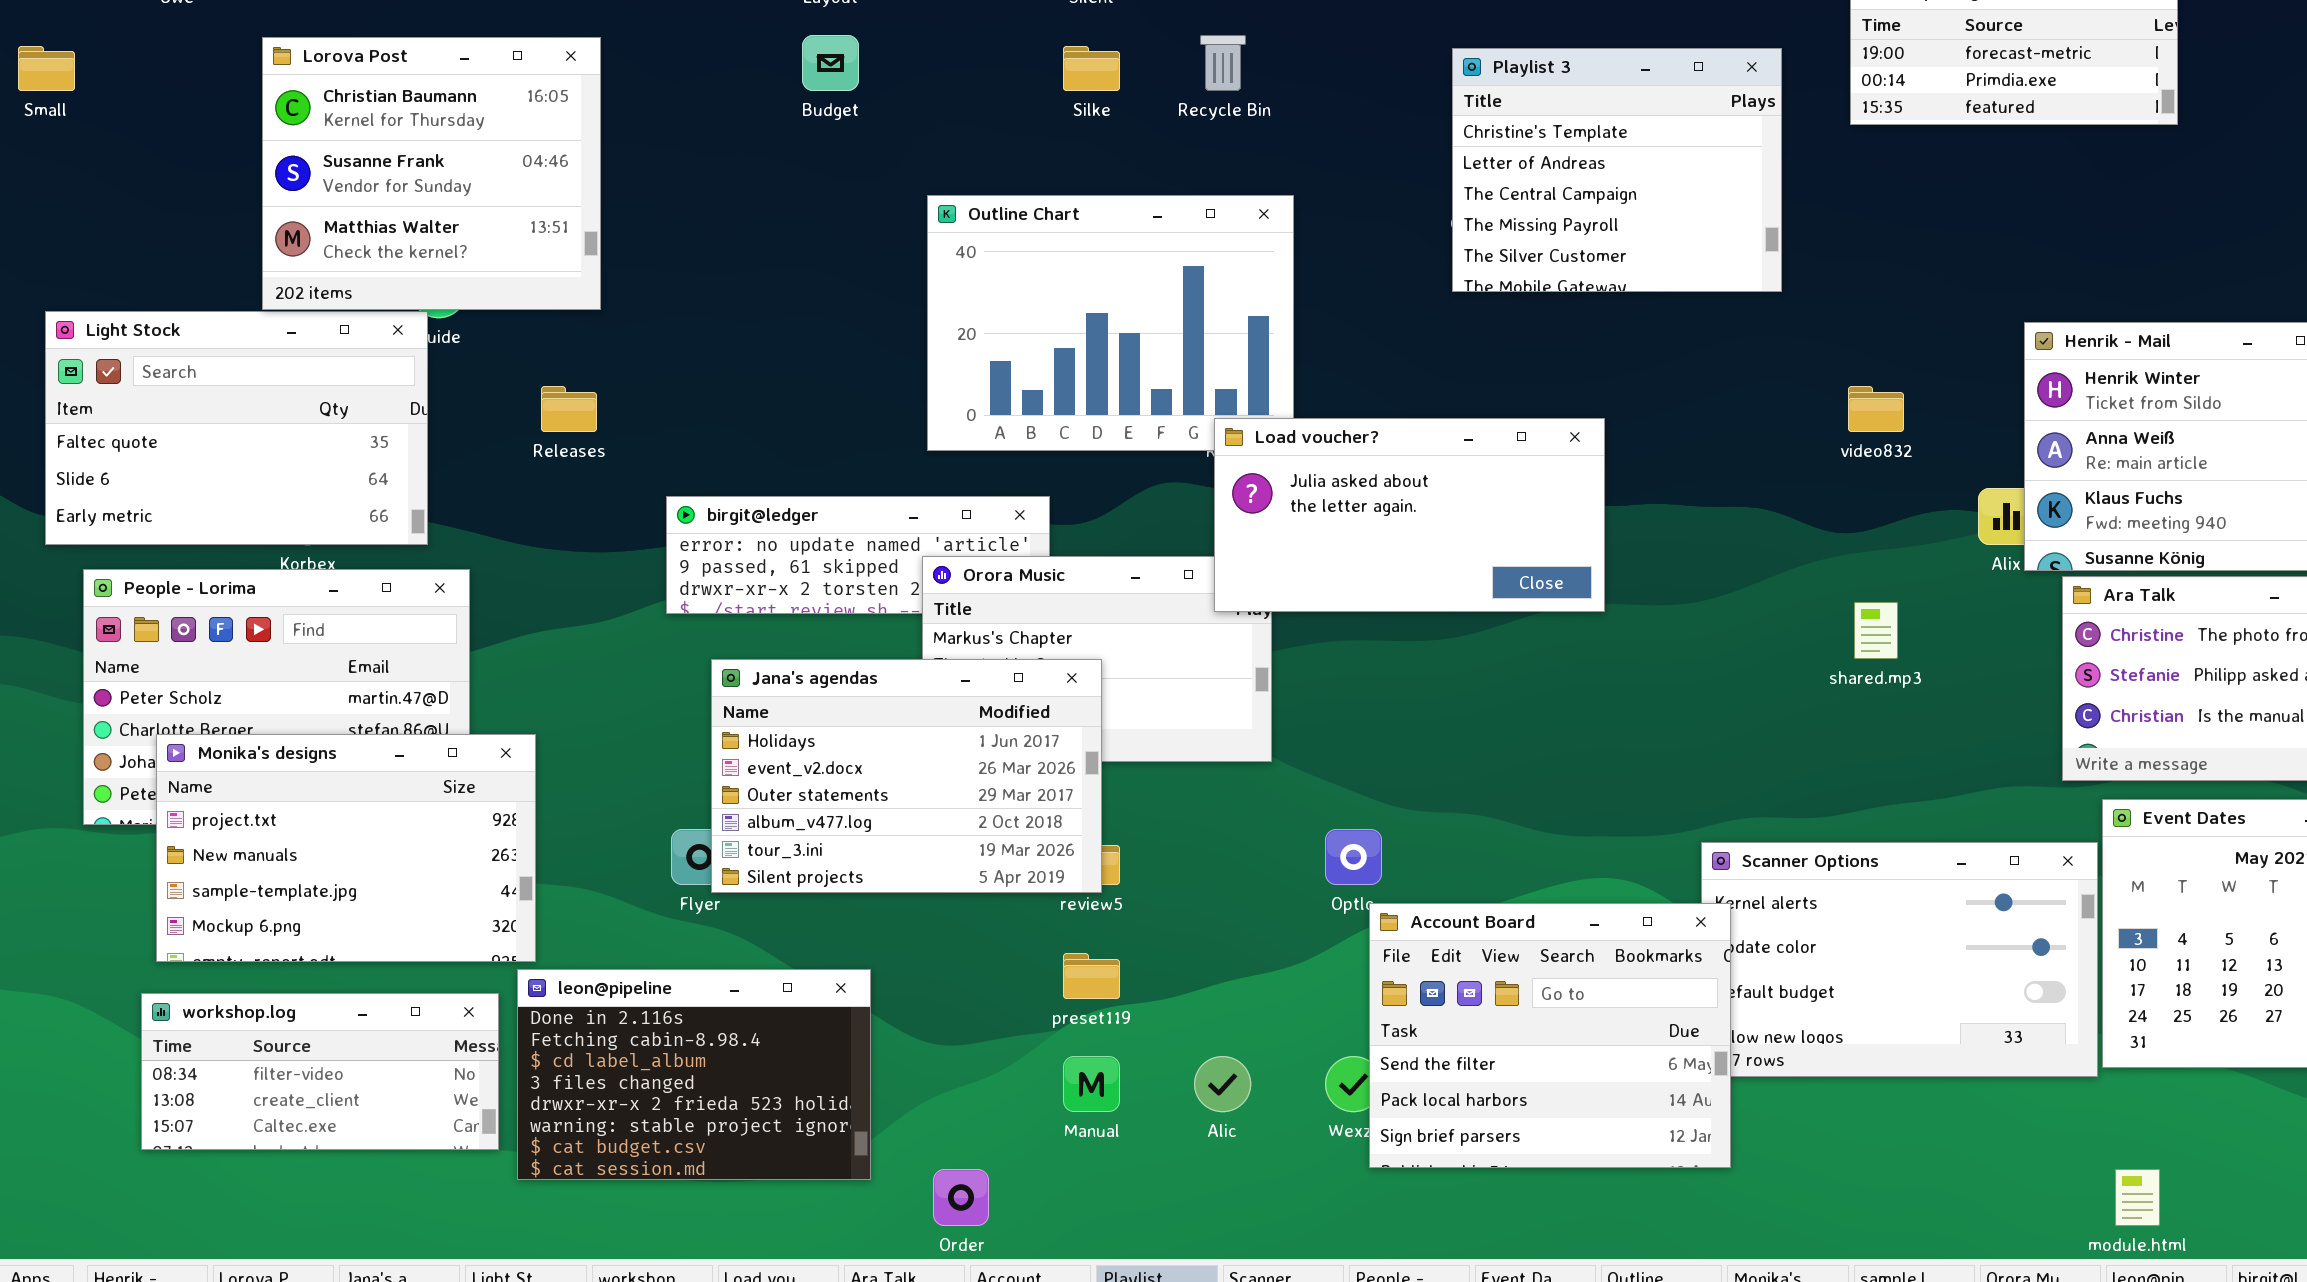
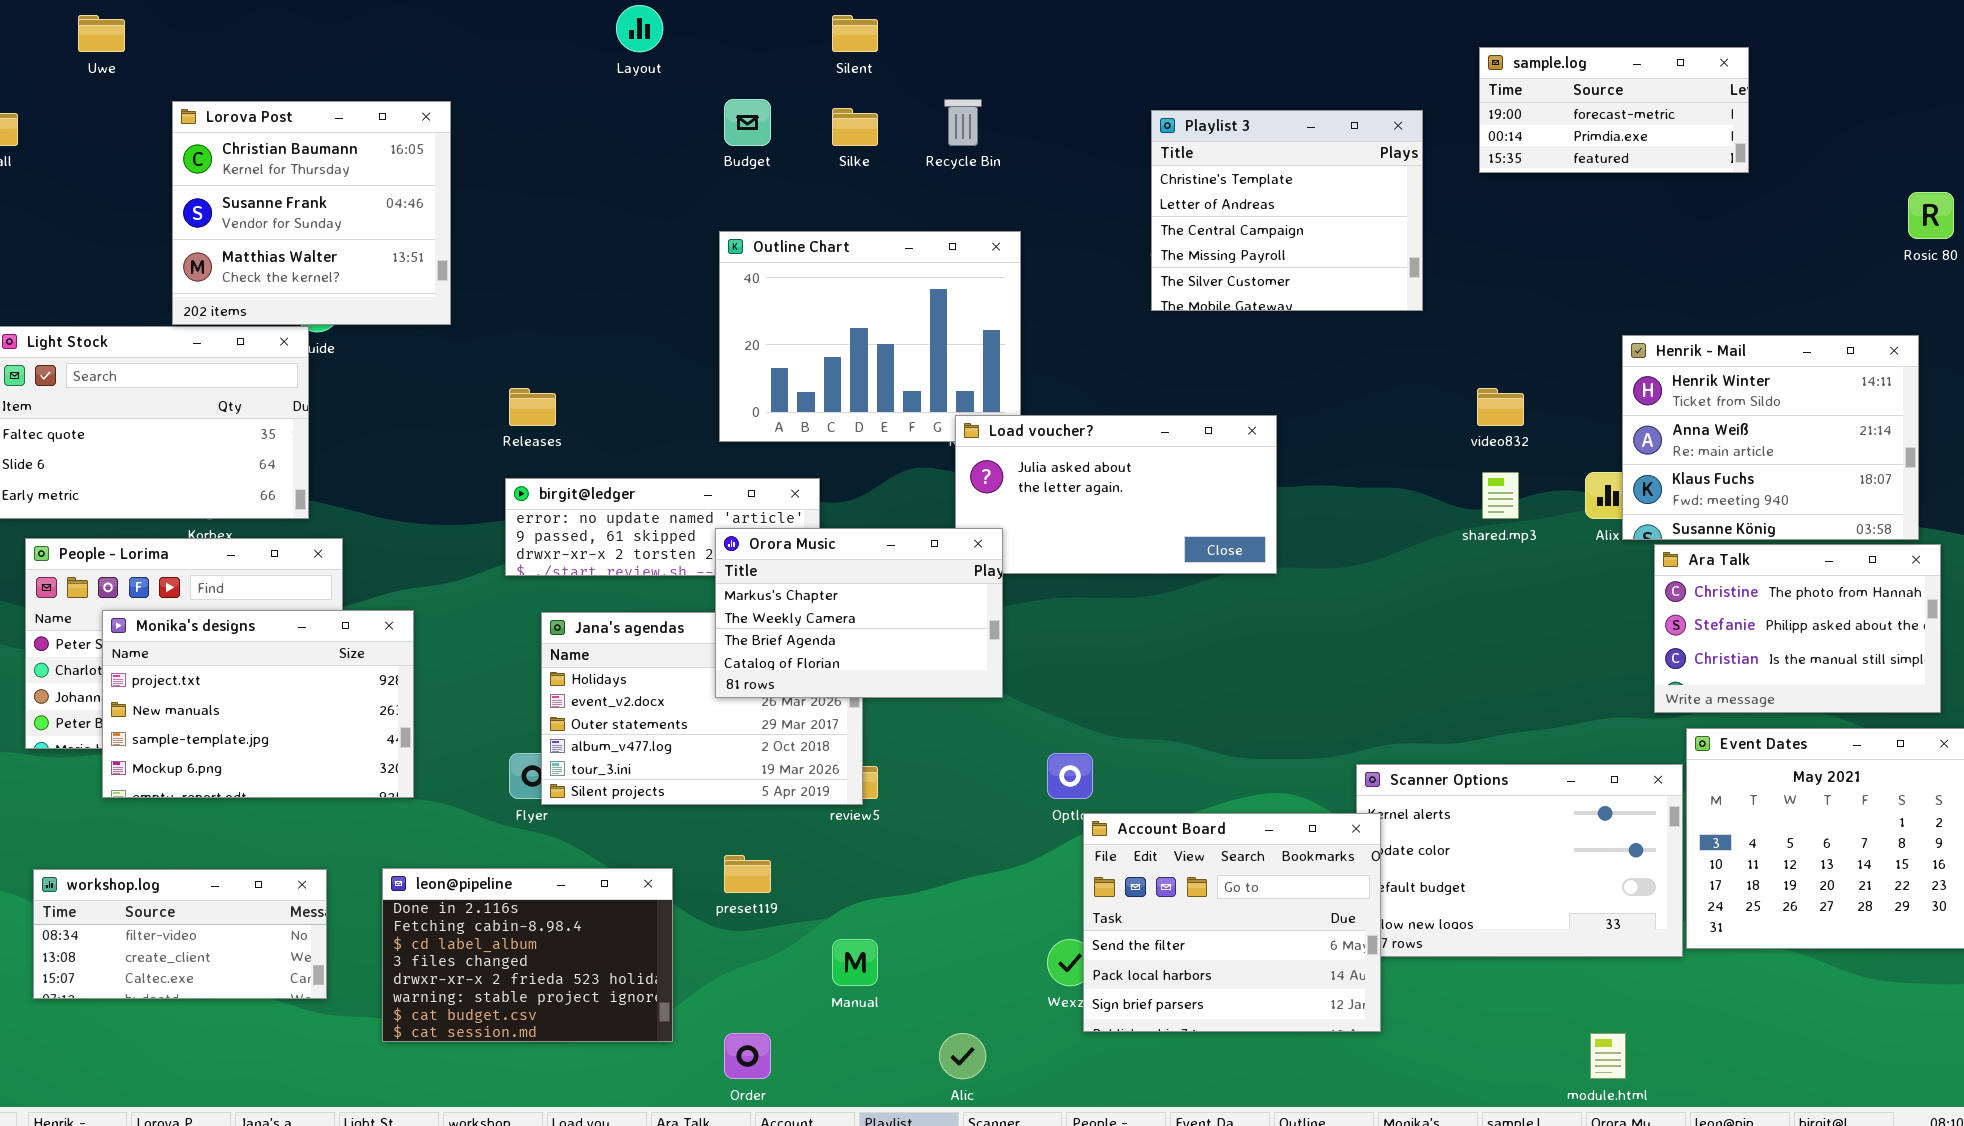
Budget: [802,35,859,91] -> [724,99,771,146], moved
Releases: [541,386,597,432] -> [509,388,556,426], moved
Orora Music: [922,556,1272,762] -> [715,528,1003,698], raised
shared.mp3: [1854,602,1898,659] -> [1482,472,1519,519], moved
Monika's designs: [156,734,536,962] -> [102,610,414,798], moved
preset119: [1063,953,1120,999] -> [724,855,771,893], moved
workshop.log: [141,993,499,1150] -> [33,869,327,999], moved
Alic: [1194,1056,1251,1112] -> [939,1033,986,1079], moved
module.html: [2115,1169,2160,1226] -> [1590,1033,1626,1079], moved

